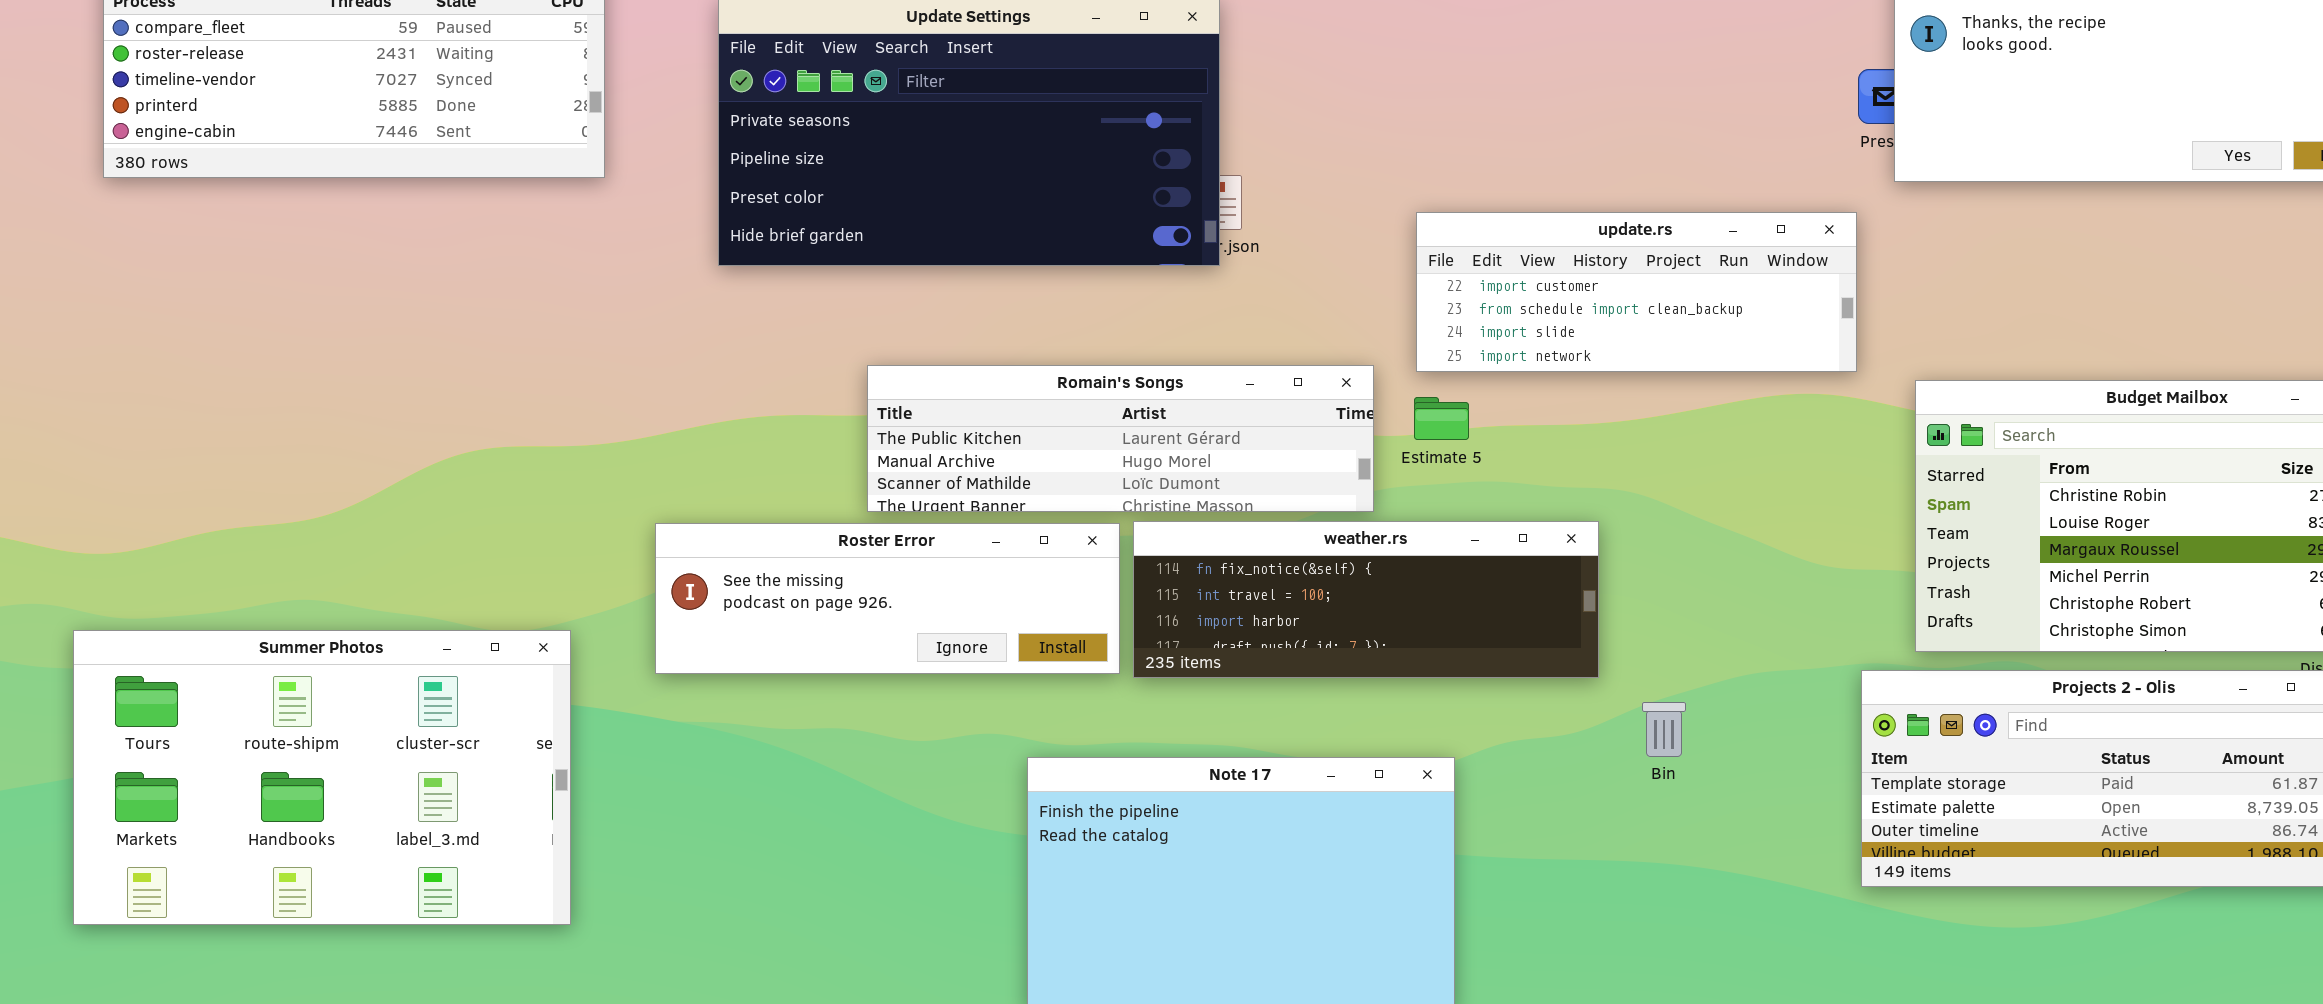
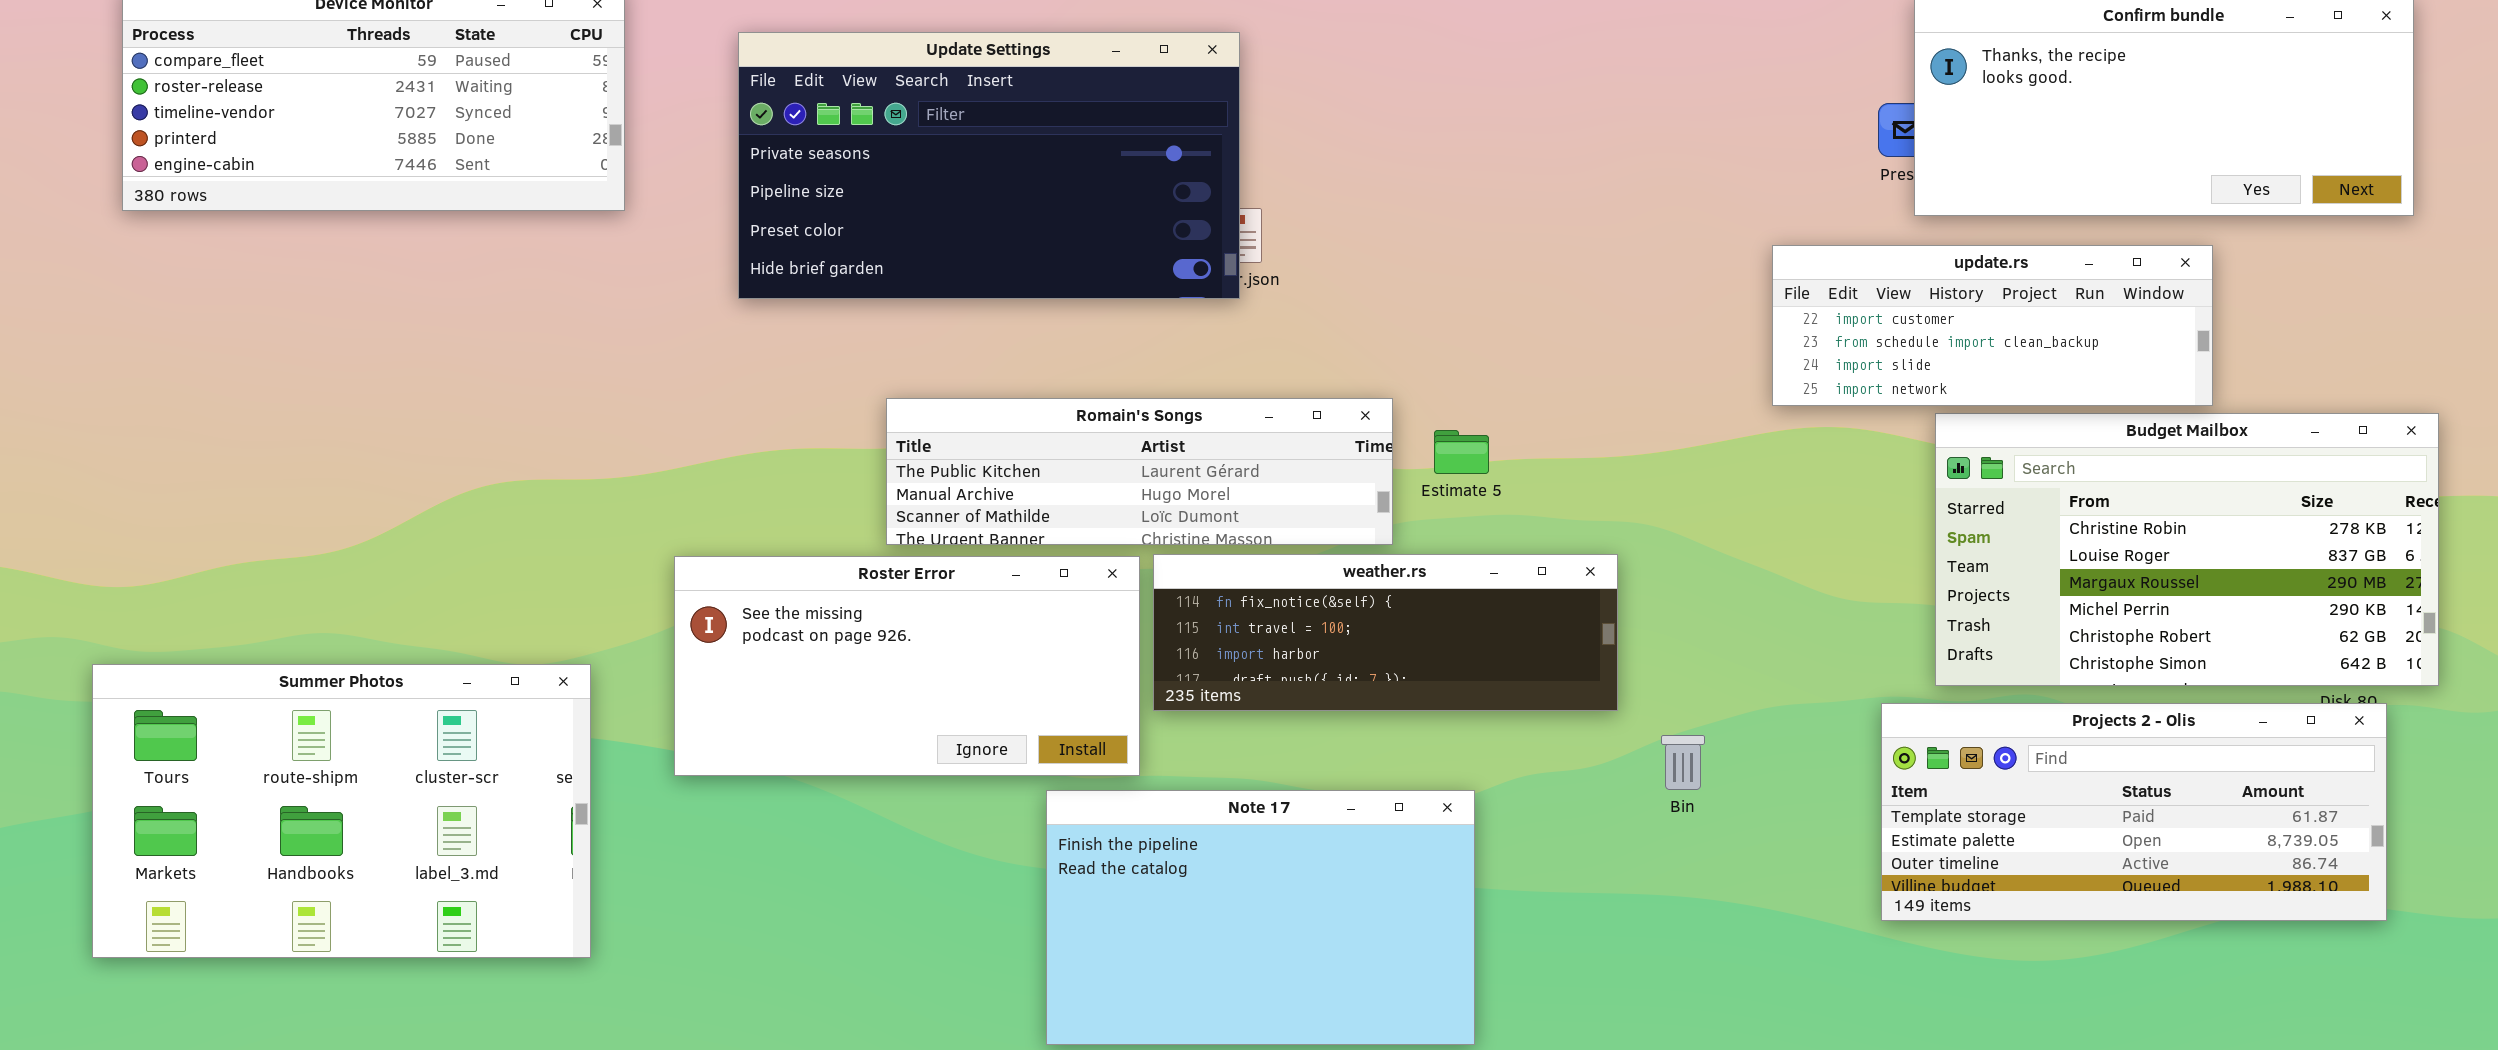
update.rs: [1416,212,1857,372] -> [1772,245,2213,406], moved
Roster Error: [655,523,1120,674] -> [674,556,1140,776], resized

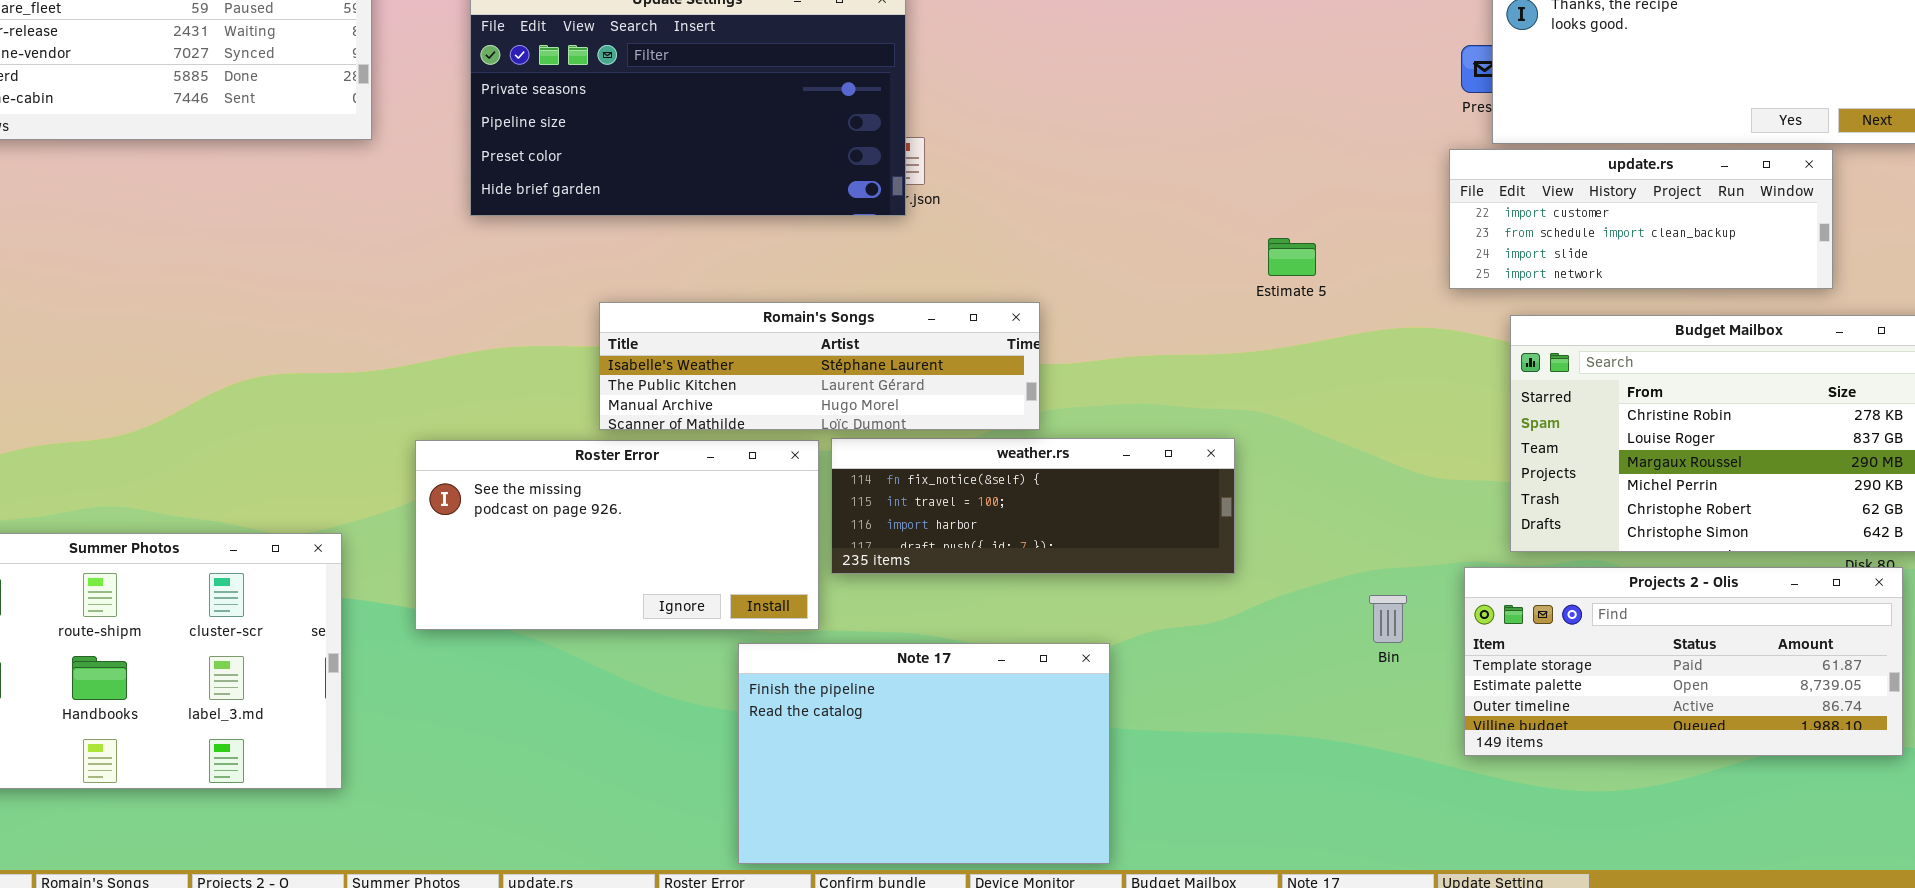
update.rs: [1772,245,2213,406] -> [1449,149,1833,289], moved
Romain's Songs: [886,398,1393,545] -> [599,302,1040,430], scrolled up 1 row
Estimate 5: [1434,430,1489,474] -> [1268,238,1316,276], moved
Bin: [1661,735,1705,790] -> [1369,595,1407,643], moved

